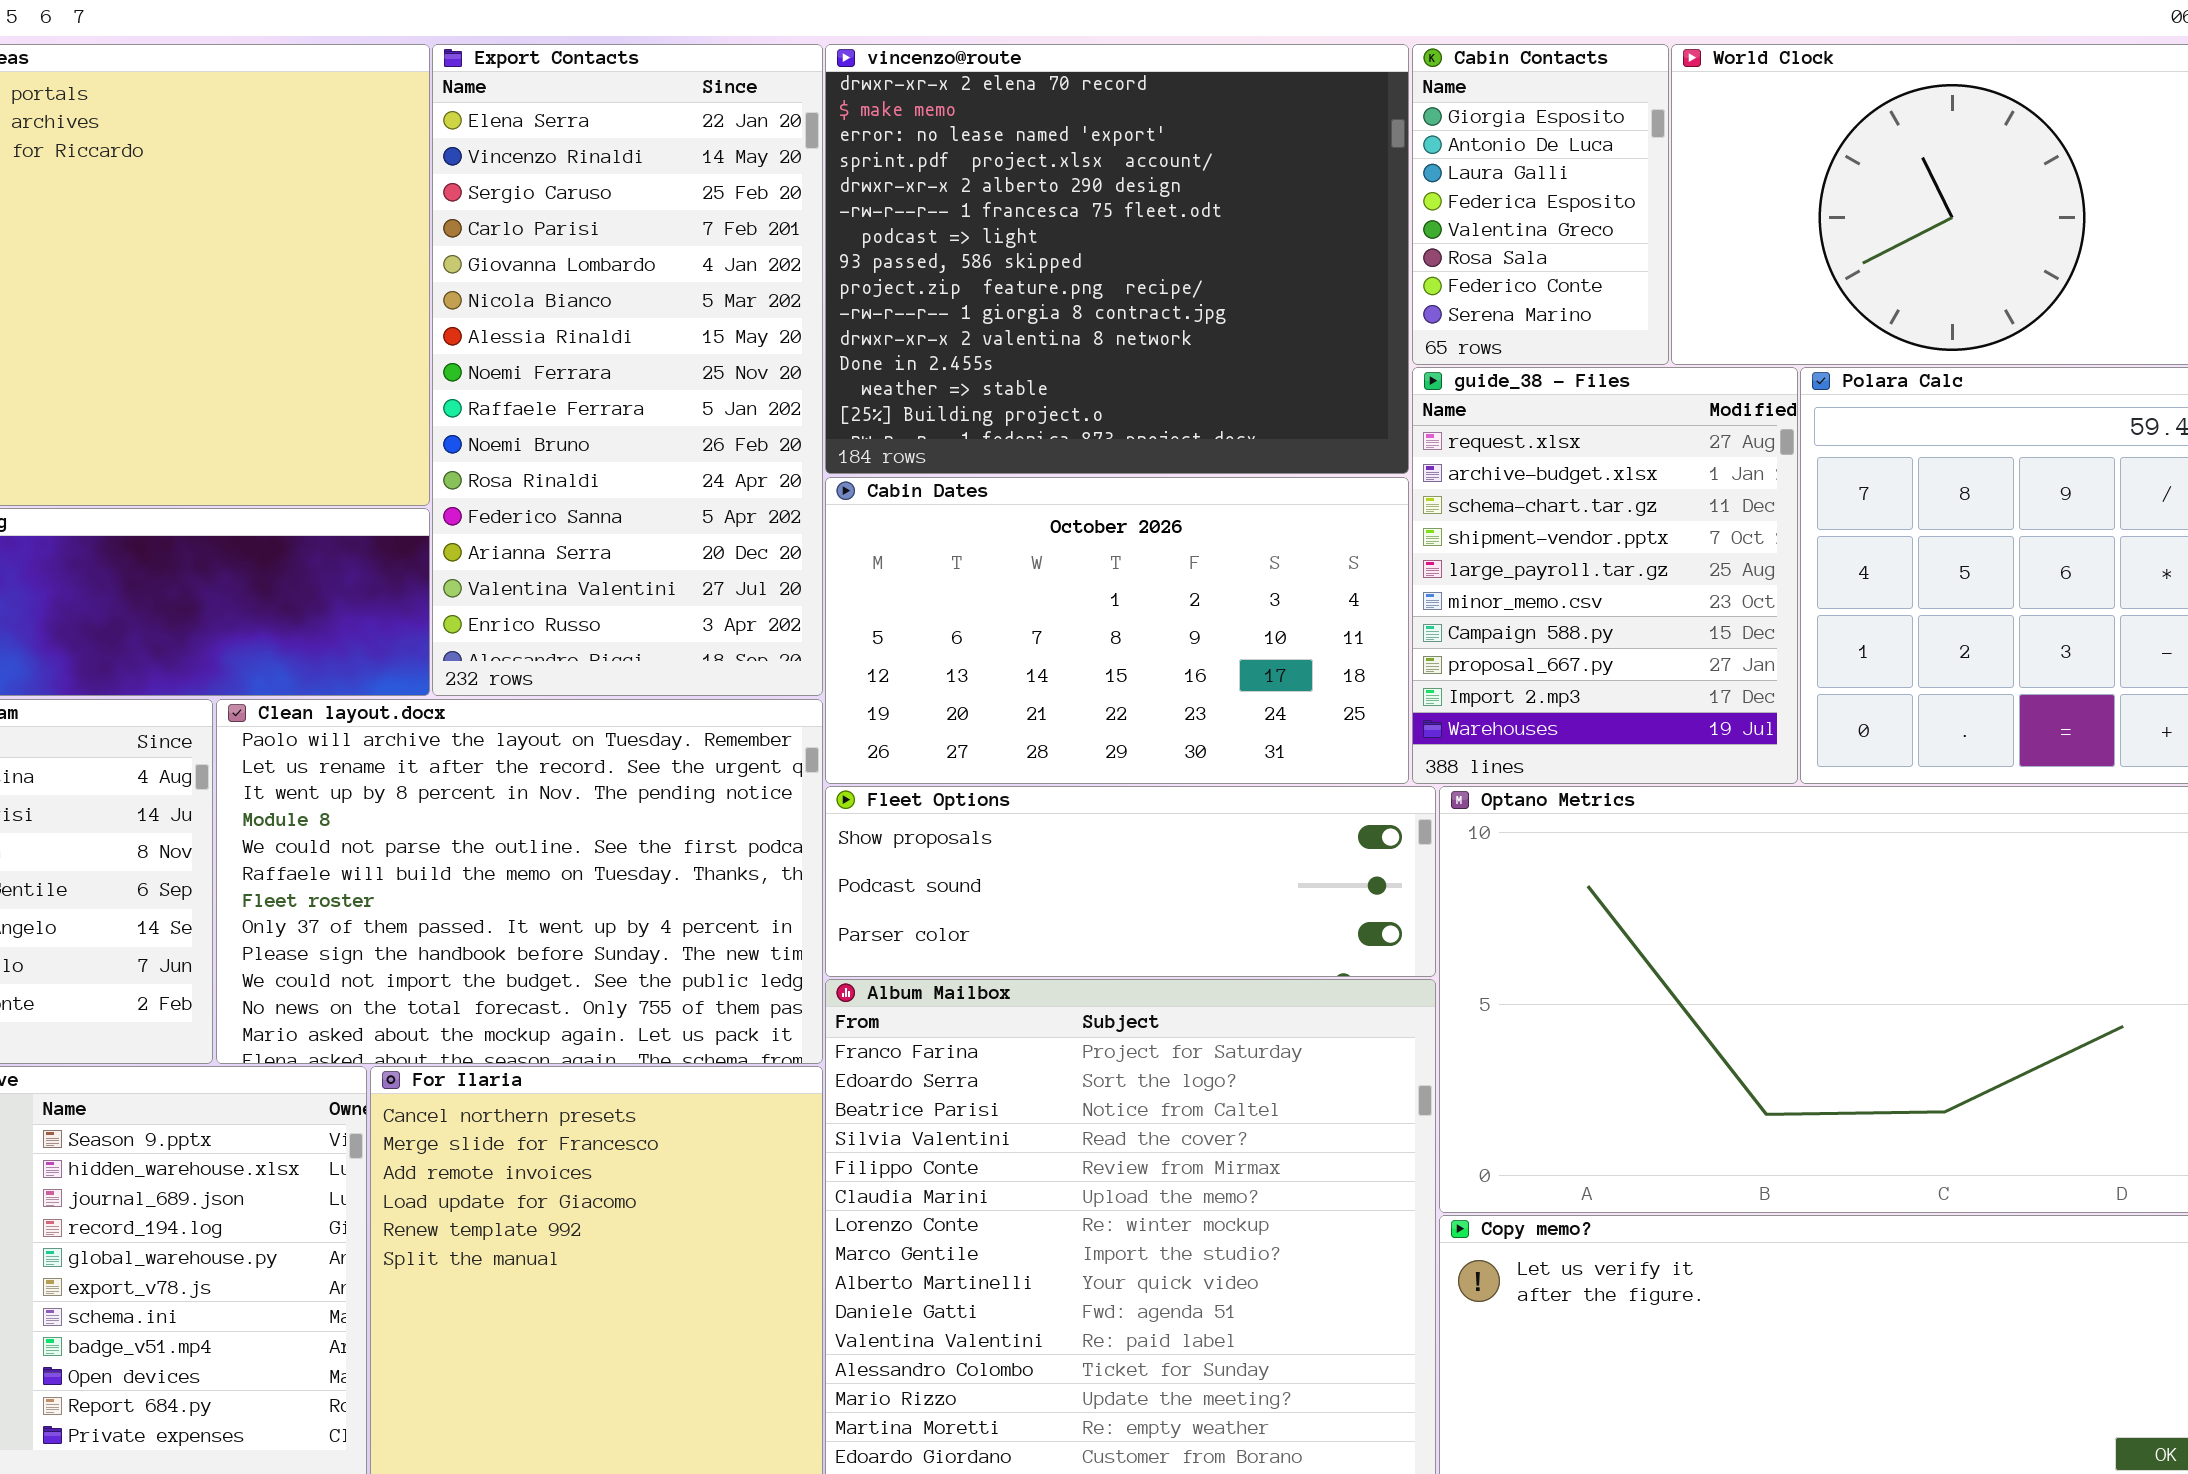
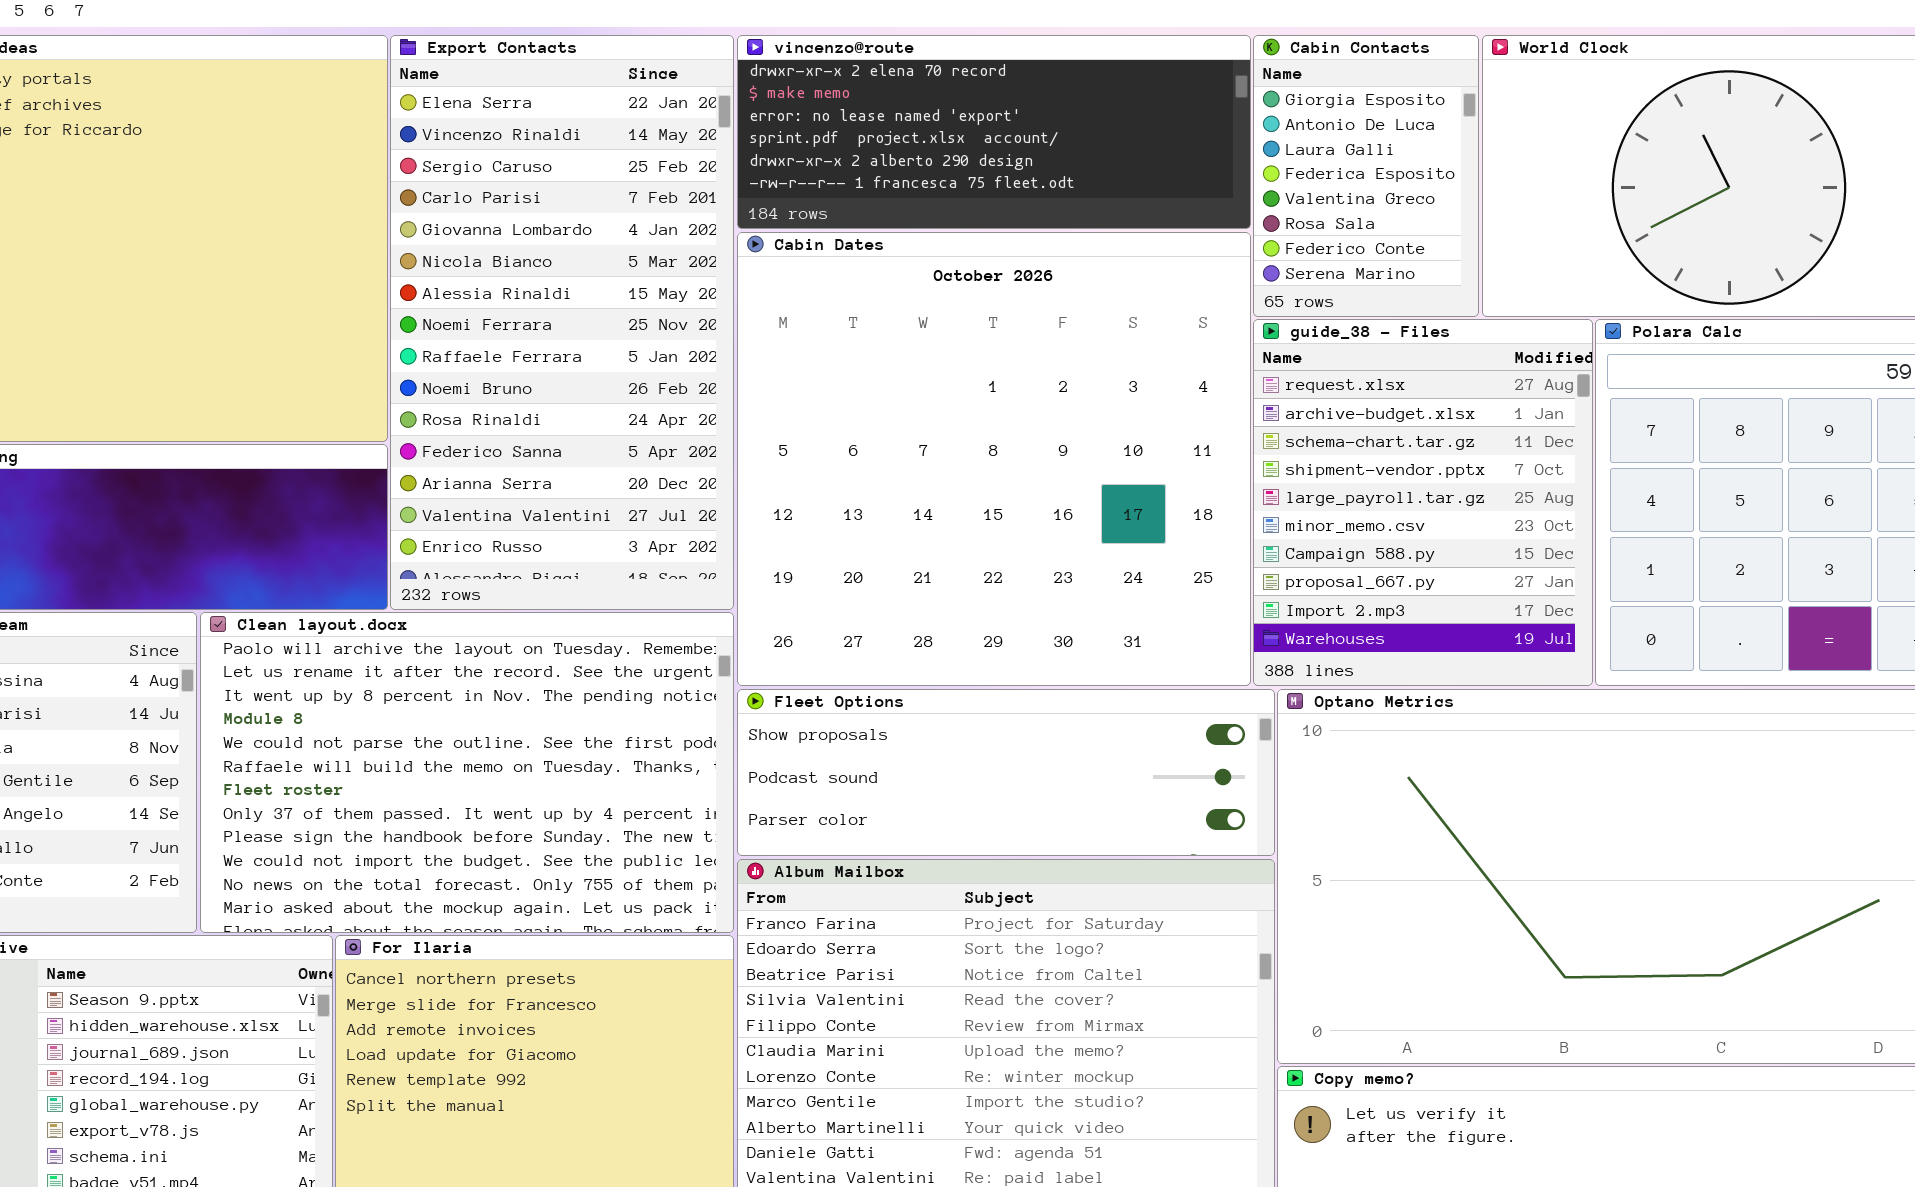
vincenzo@route: [825,44,1409,474] -> [737,35,1251,229], resized
Cabin Dates: [825,477,1409,784] -> [737,232,1251,686], resized

